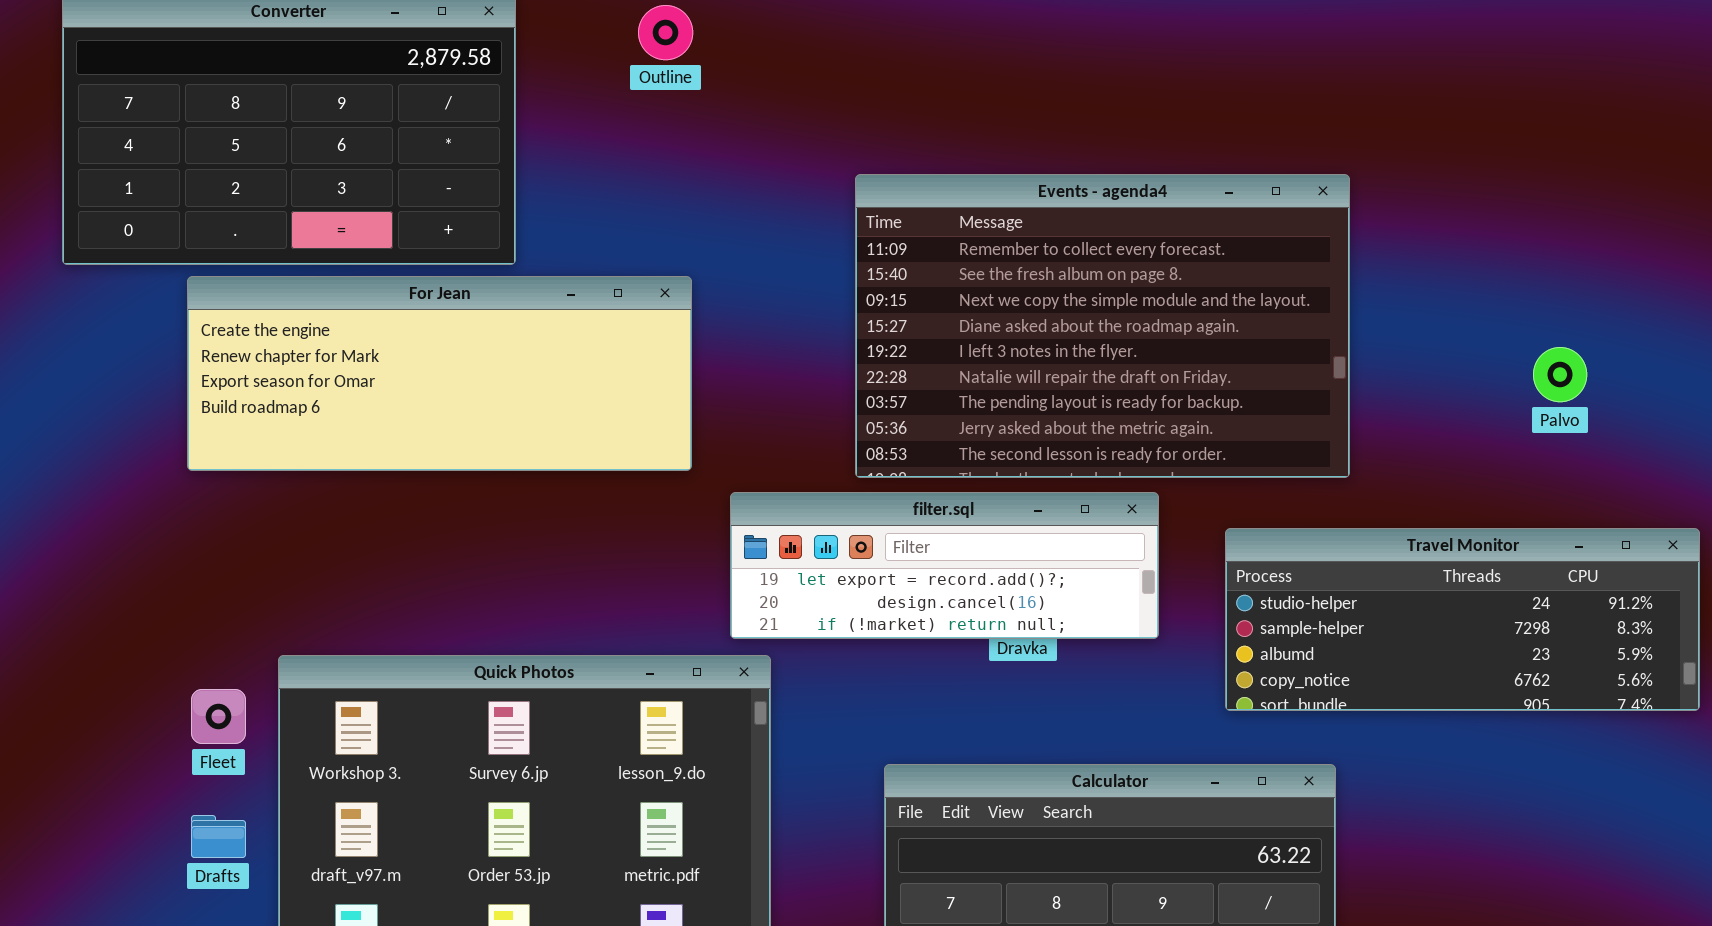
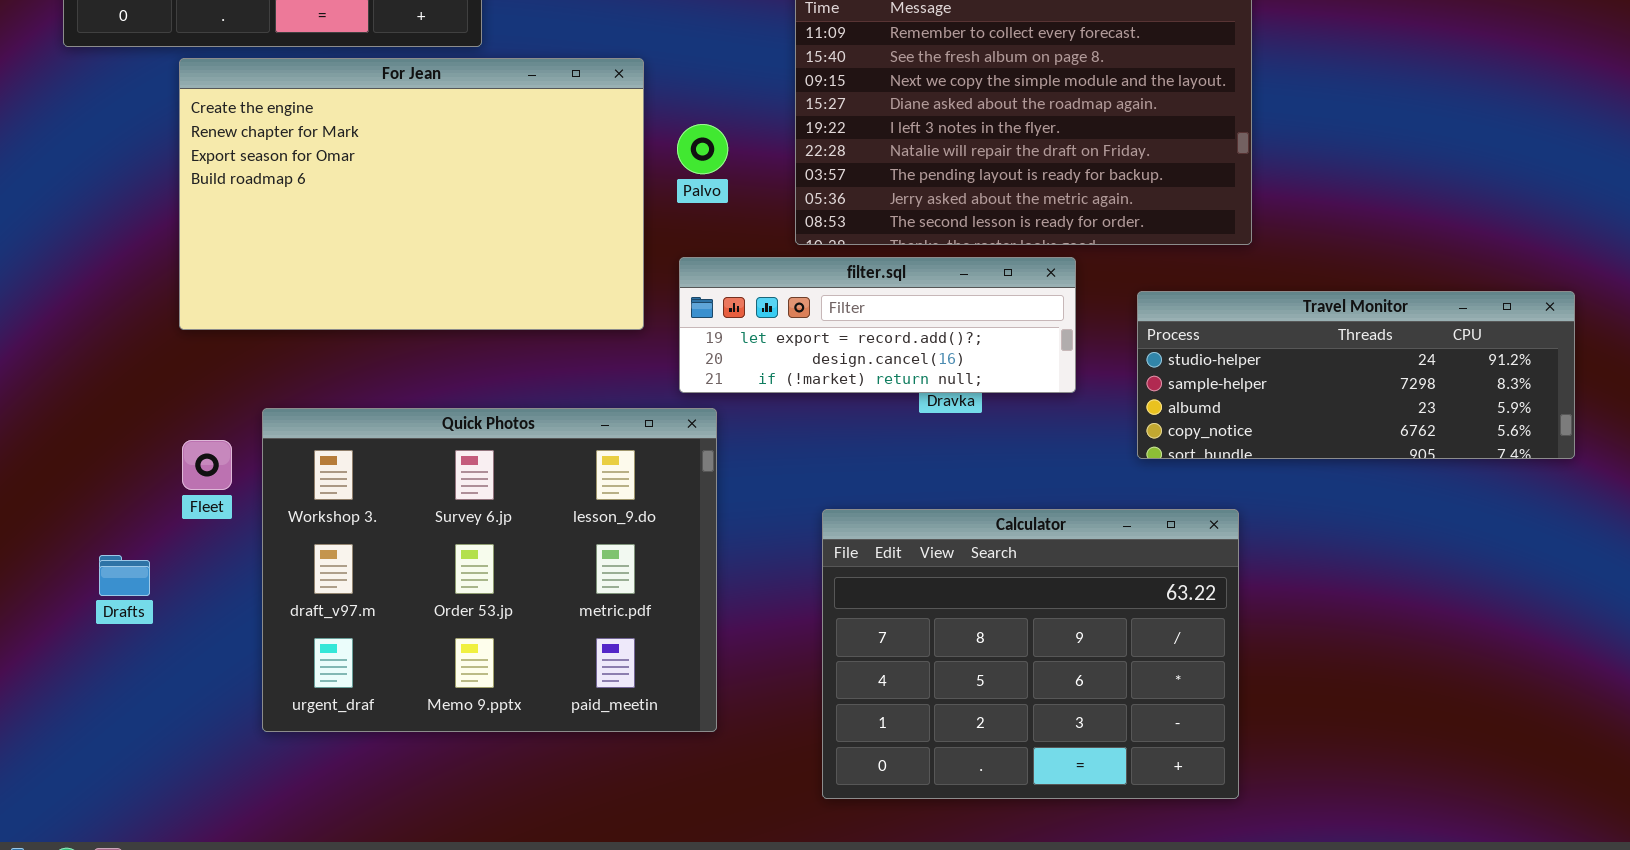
For Jean: [187,276,692,471] -> [179,58,644,330], resized
Palvo: [1533,347,1587,402] -> [677,124,728,174], moved
Drafts: [191,815,246,858] -> [99,555,150,596], moved

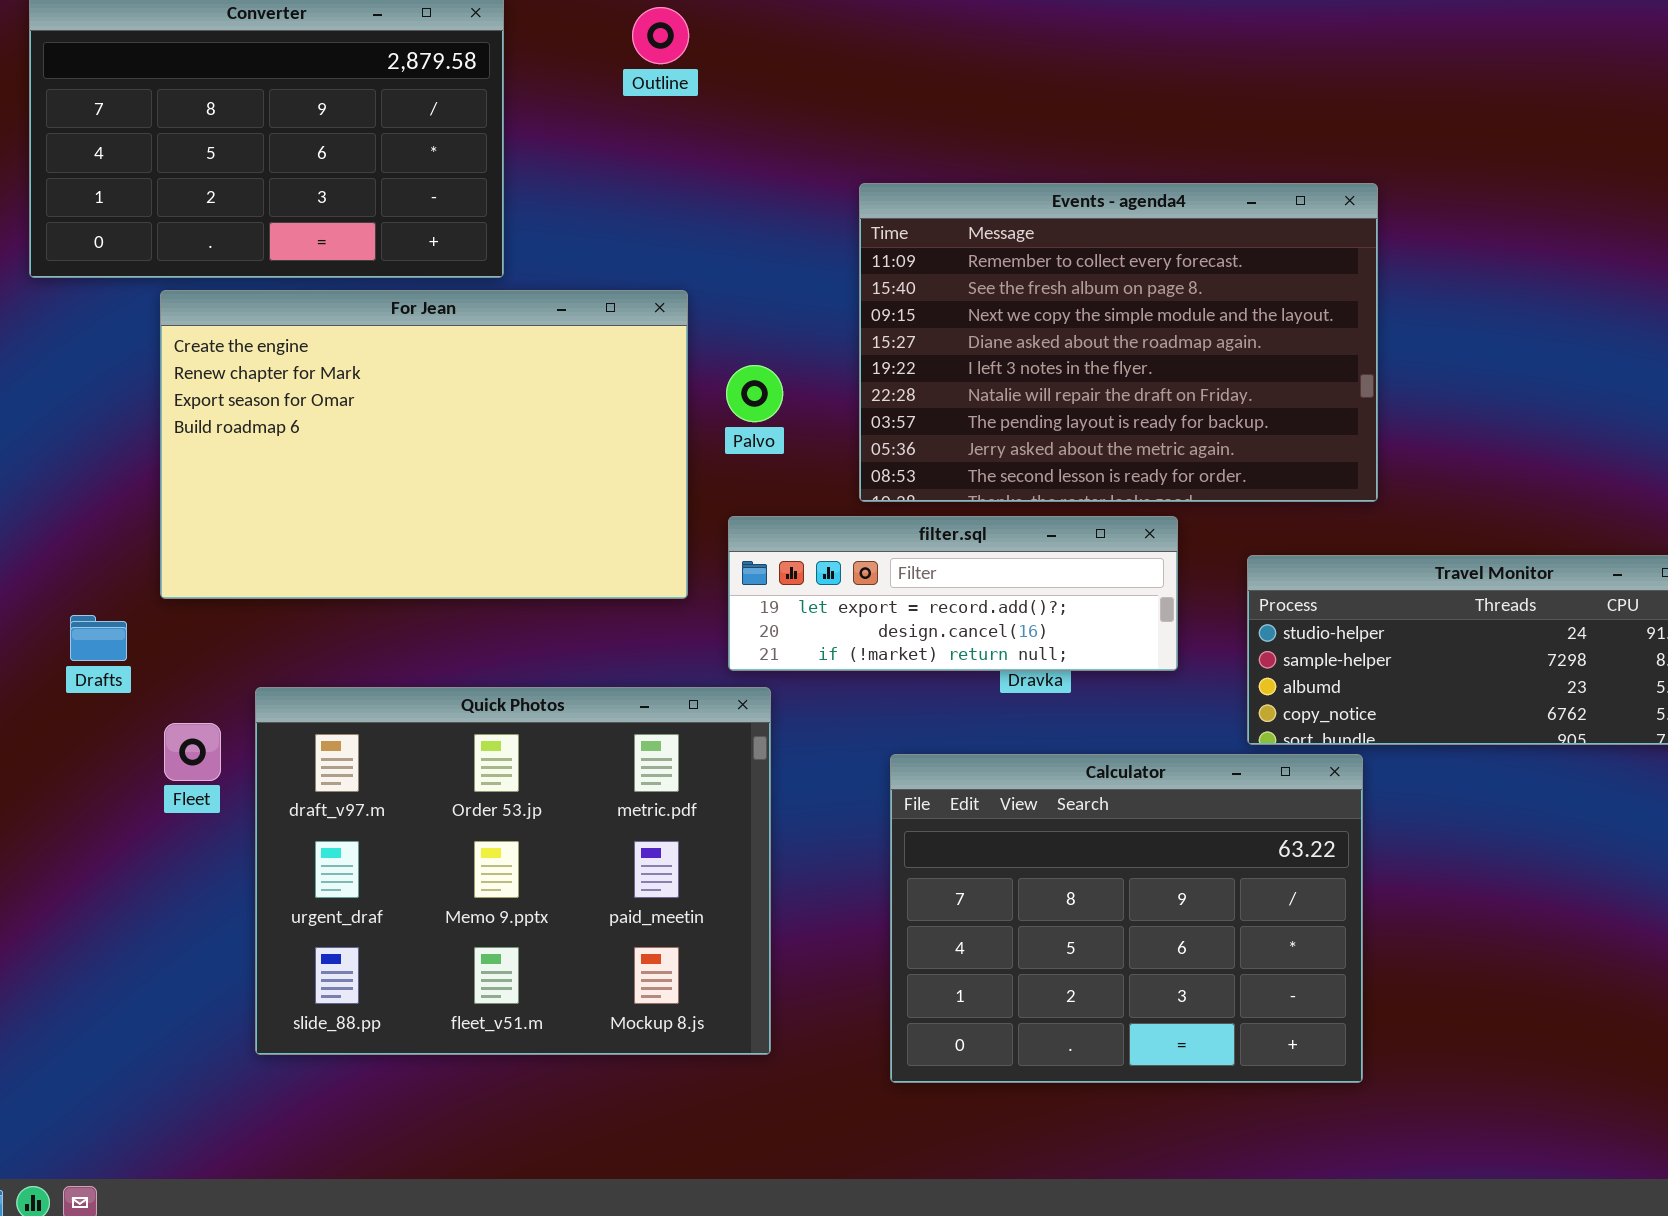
Quick Photos: [262,408,717,732] -> [255,687,771,1055], scrolled down 1 row
Calculator: [822,509,1239,799] -> [890,754,1363,1083], moved
Drafts: [99,555,150,596] -> [70,615,127,661], moved

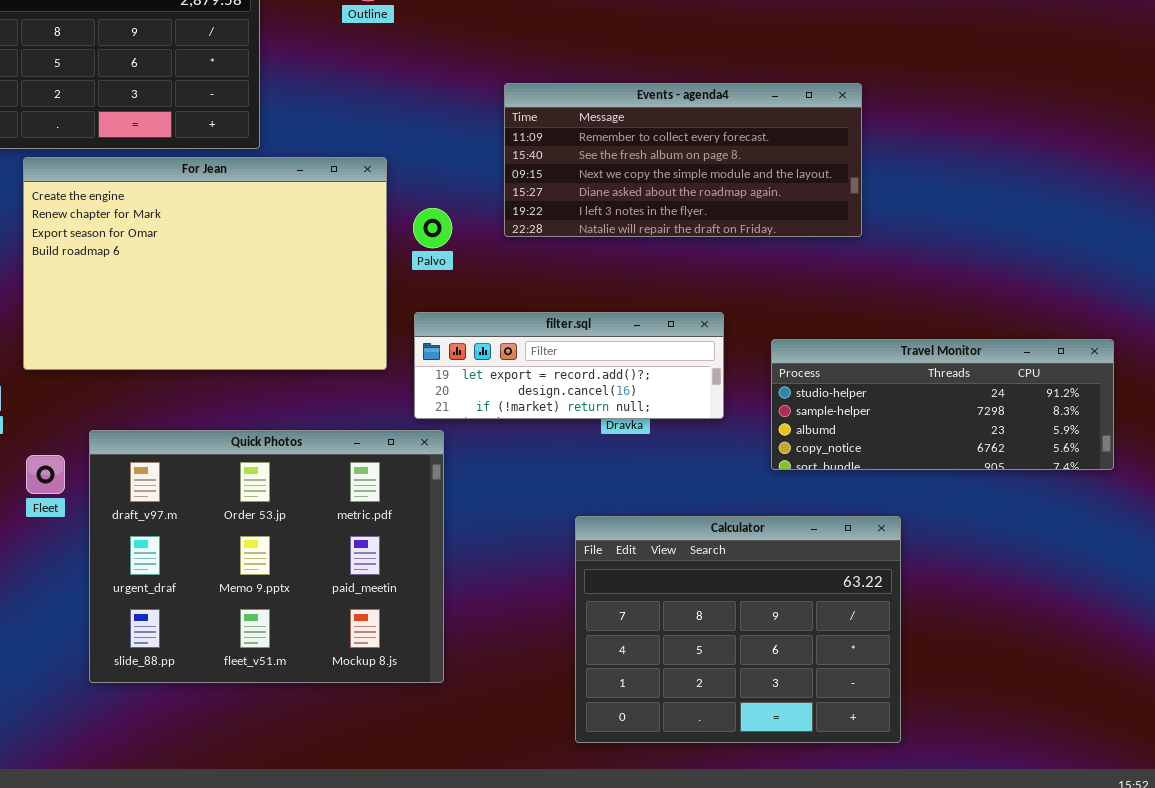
Events - agenda4: [859,183,1378,502] -> [504,83,862,237], resized
Calculator: [890,754,1363,1083] -> [575,516,901,743], moved

